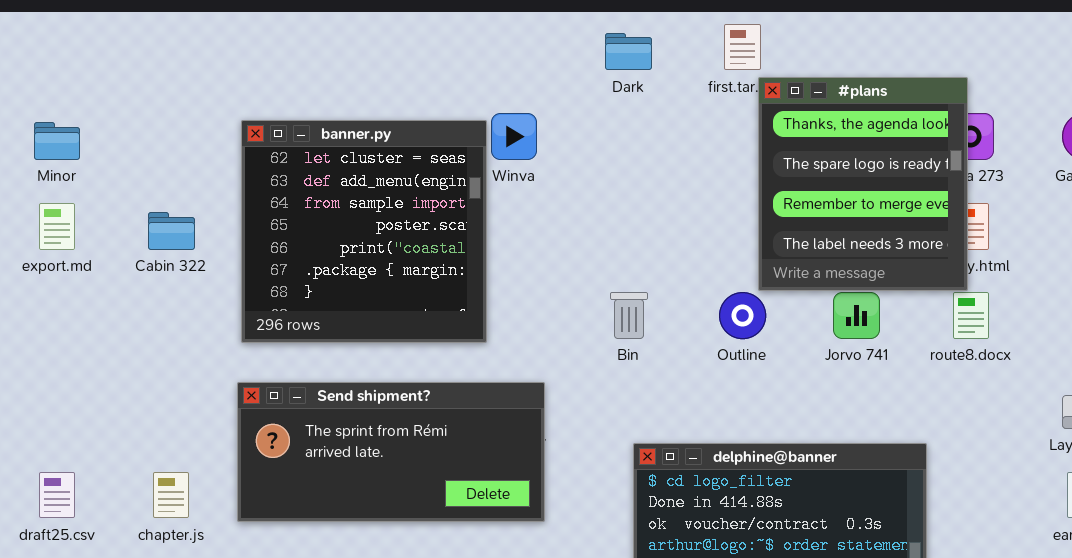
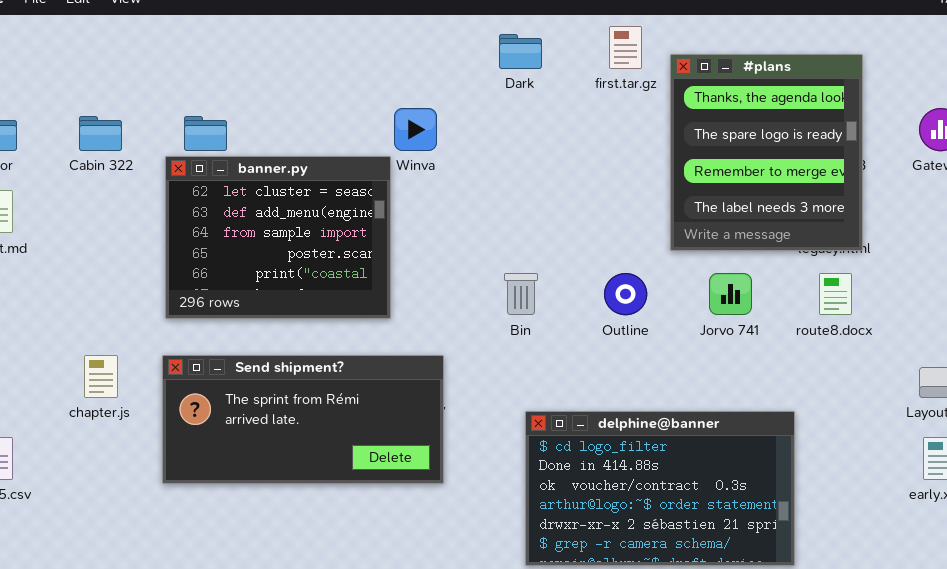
#plans: [758,77,968,291] -> [670,54,863,251], moved
banner.py: [241,120,487,343] -> [165,156,391,319], resized
Cabin 322: [148,212,195,250] -> [79,116,122,151], moved
chapter.js: [153,472,189,518] -> [84,355,118,398], moved

